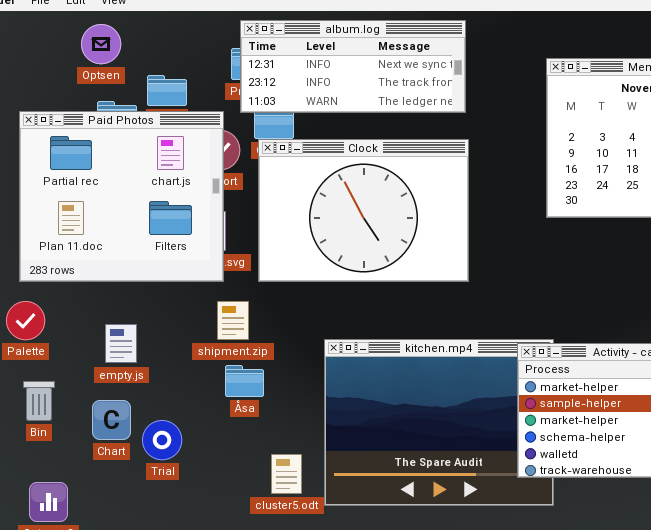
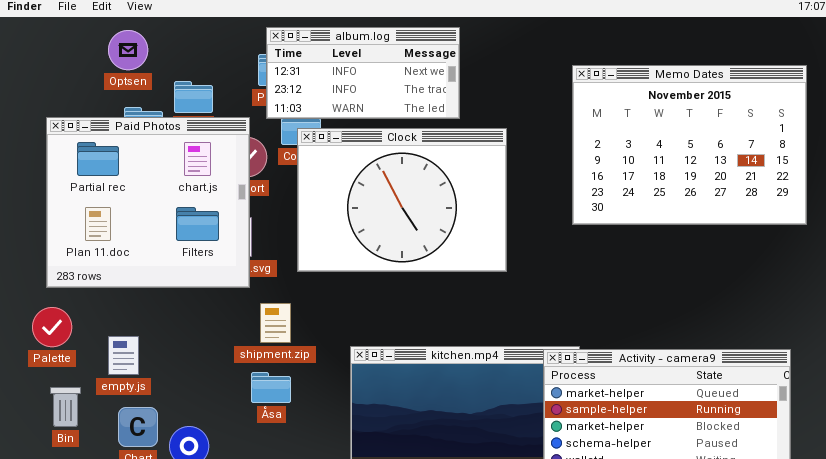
album.log: [240,20,466,113] -> [266,27,460,119], resized
Clock: [258,139,469,282] -> [297,128,507,272], moved
shipment.zip: [217,301,249,340] -> [260,303,291,343], moved
empty.js: [105,324,137,363] -> [108,336,139,375], moved

